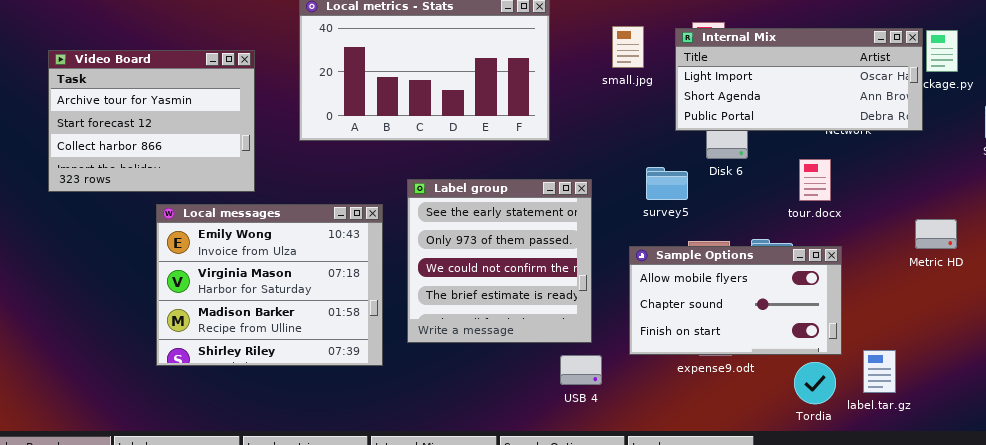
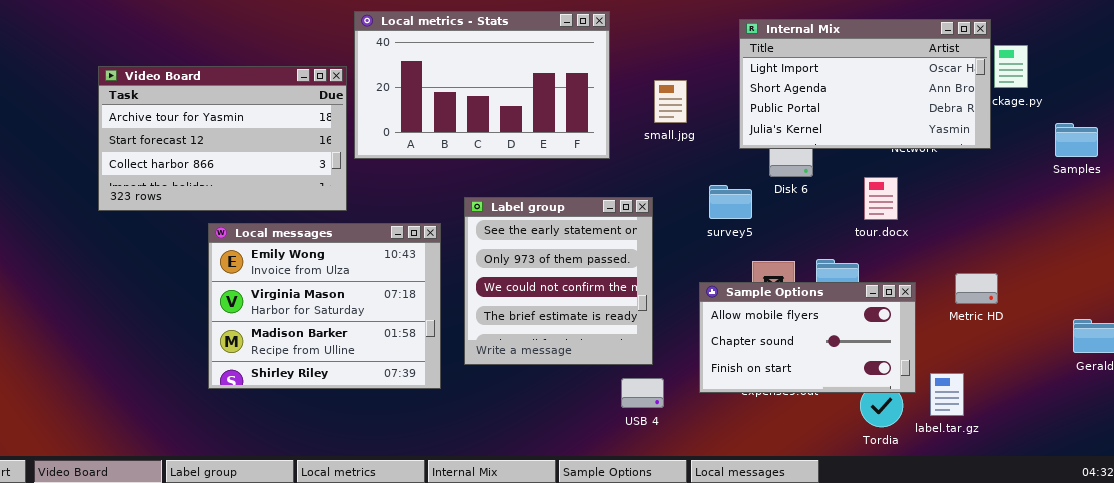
small.jpg: [612,26,644,68] -> [654,80,687,123], moved
Internal Mix: [675,28,923,131] -> [739,19,991,149], resized
Video Board: [48,50,255,192] -> [98,66,347,211], resized
Metric HD: [915,219,957,249] -> [955,273,998,304], moved
Sample Options: [629,246,842,355] -> [699,282,916,393], moved

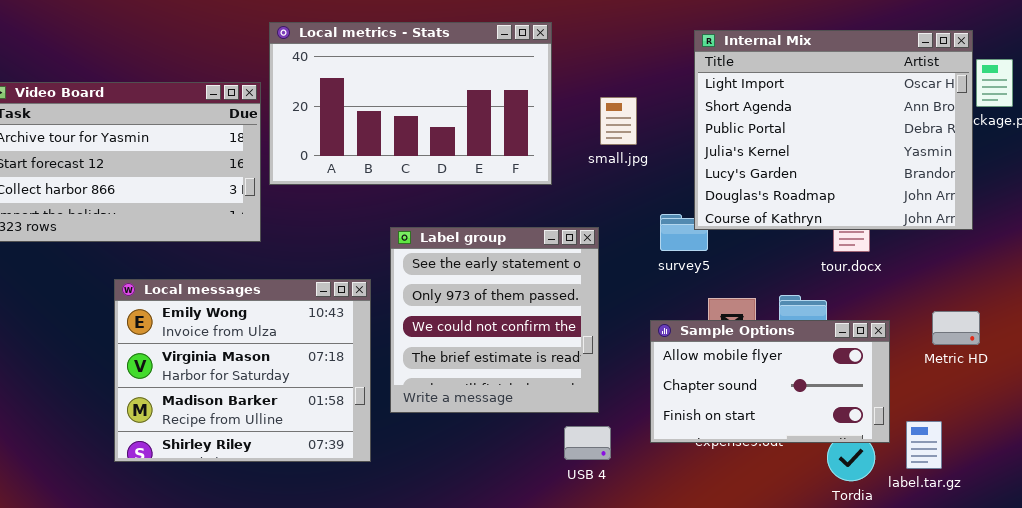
Internal Mix: [739,19,991,149] -> [694,30,973,230], resized
Local messages: [208,223,441,389] -> [114,279,371,462], moved

